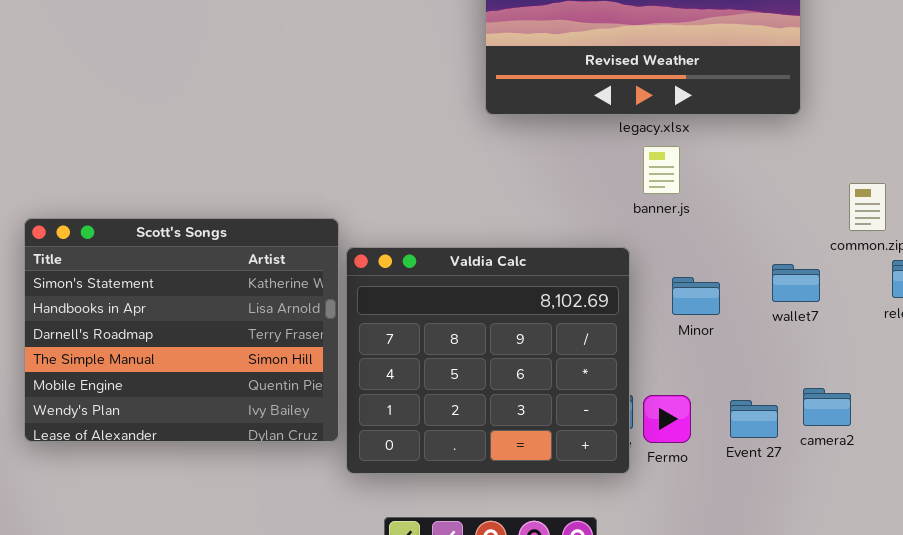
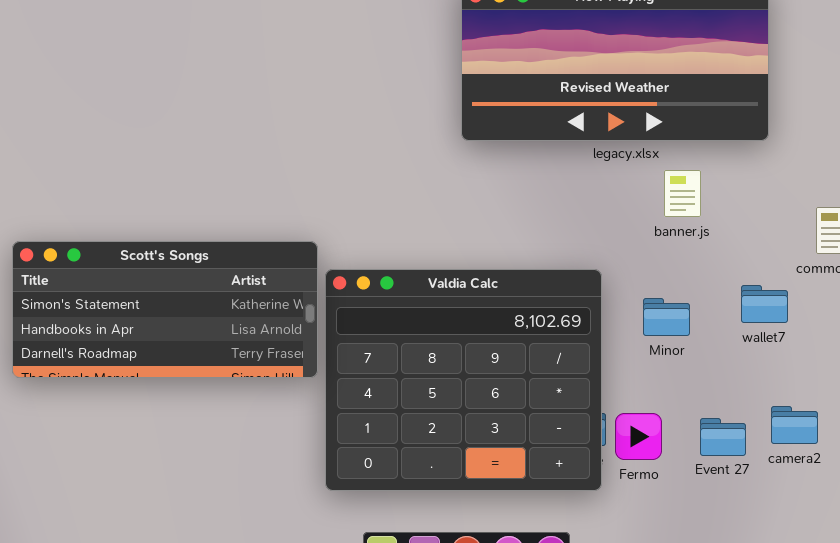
banner.js: [643,146,680,194] -> [664,170,701,217], moved
Scott's Songs: [24,218,339,442] -> [12,241,318,378], resized

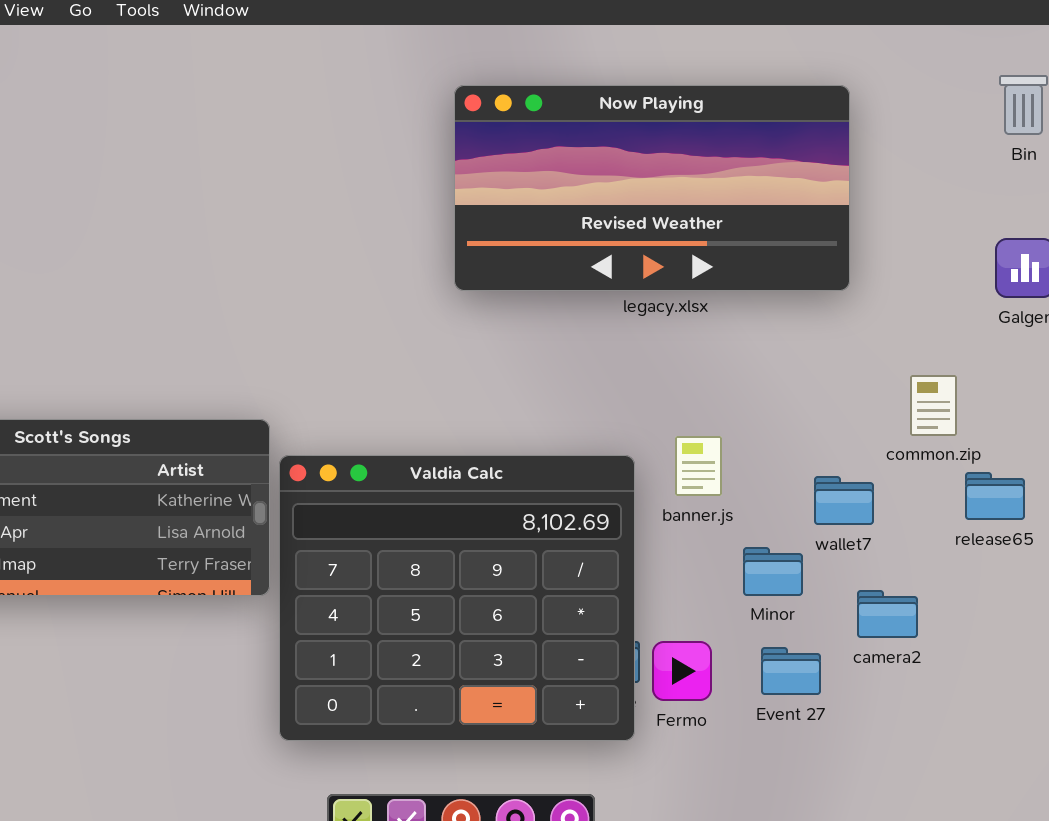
banner.js: [664,170,701,217] -> [675,436,722,496], moved
Minor: [643,298,690,336] -> [743,547,803,596], moved
camera2: [771,406,818,444] -> [857,590,918,638], moved

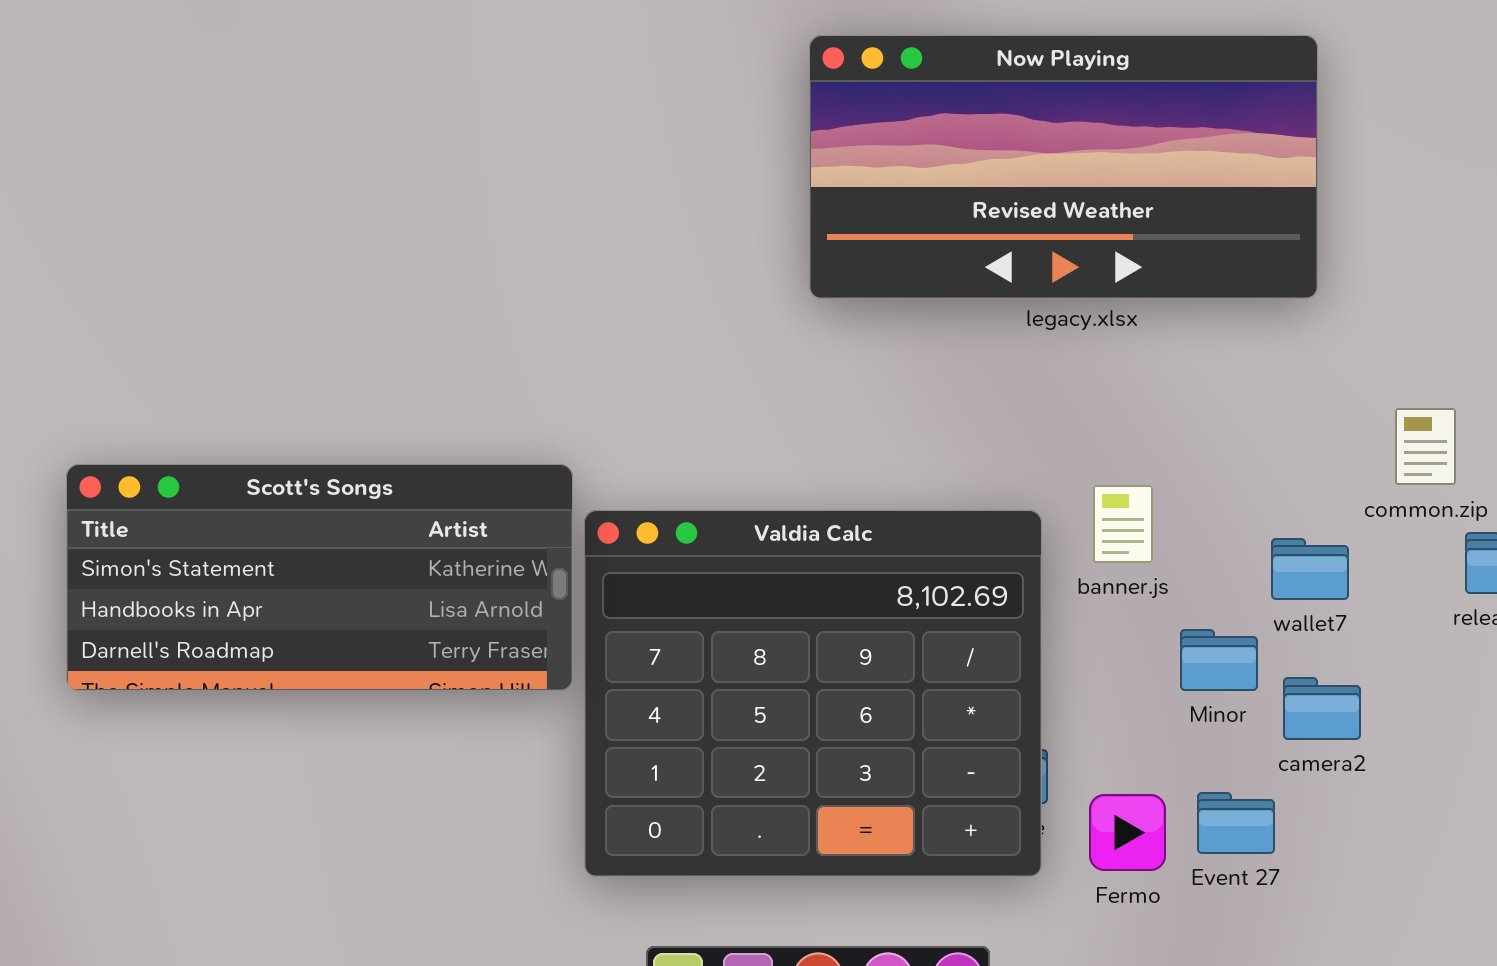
camera2: [857,590,918,638] -> [1283,677,1361,740], moved
Fermo: [652,641,712,701] -> [1089,794,1166,871], moved
Event 27: [761,647,821,695] -> [1197,792,1275,854], moved

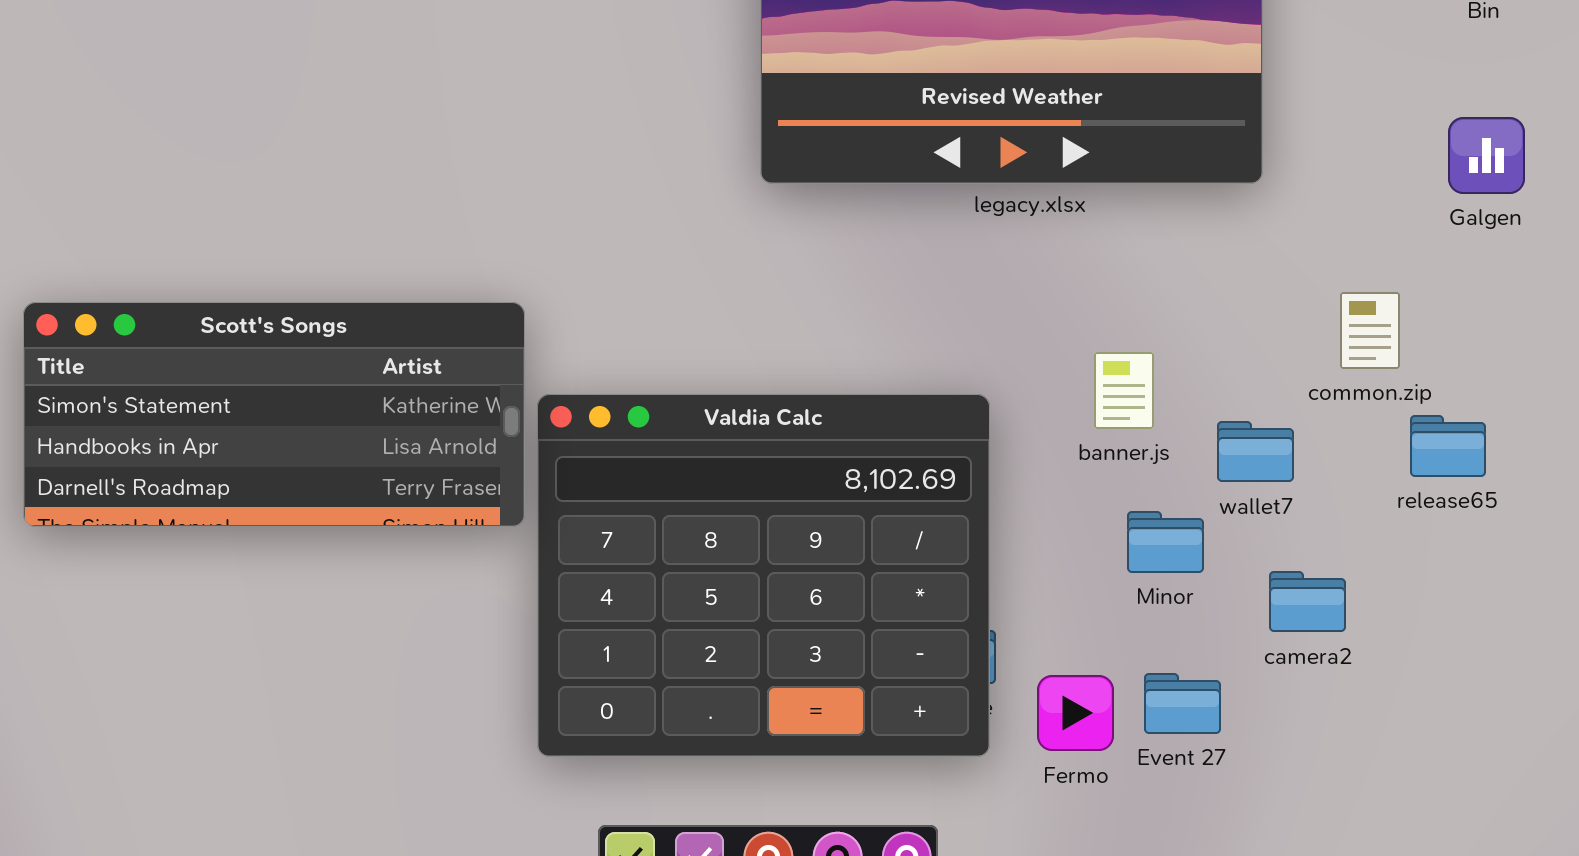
Scott's Songs: [66,464,573,691] -> [23,302,525,527], moved
banner.js: [1093,485,1153,563] -> [1094,352,1154,429], moved
camera2: [1283,677,1361,740] -> [1269,571,1346,632], moved

